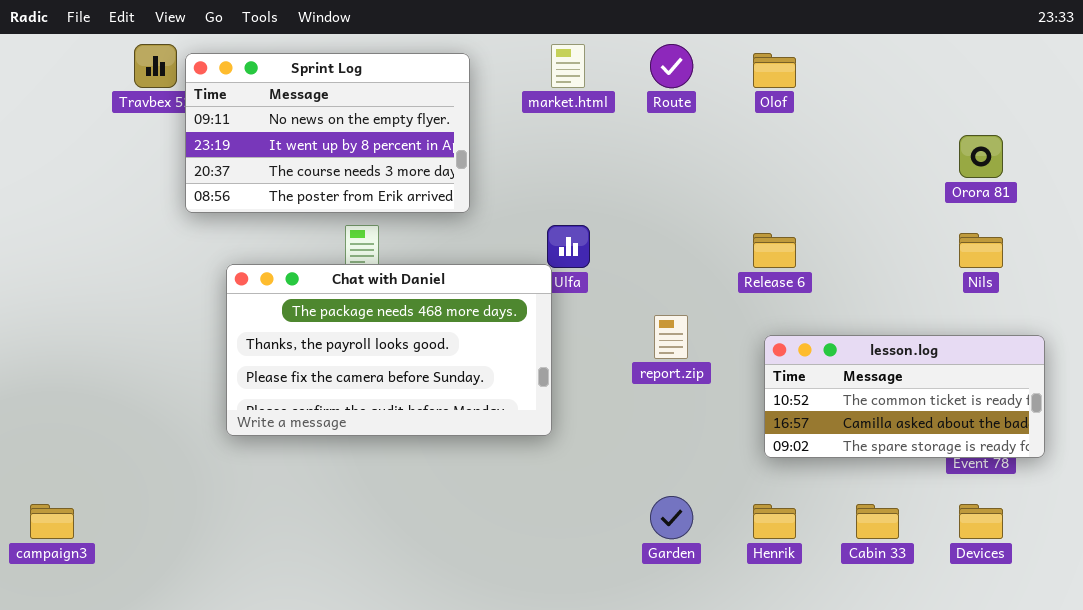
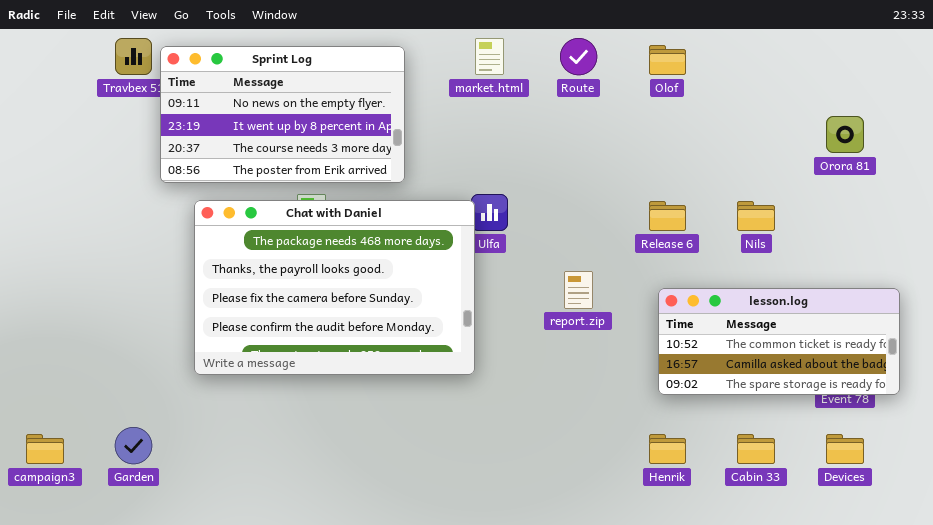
Nils: [959,233,1003,268] -> [737,201,775,231], moved
Chat with Daniel: [226,264,552,436] -> [194,200,475,375], resized
Garden: [650,496,693,539] -> [115,427,152,464], moved

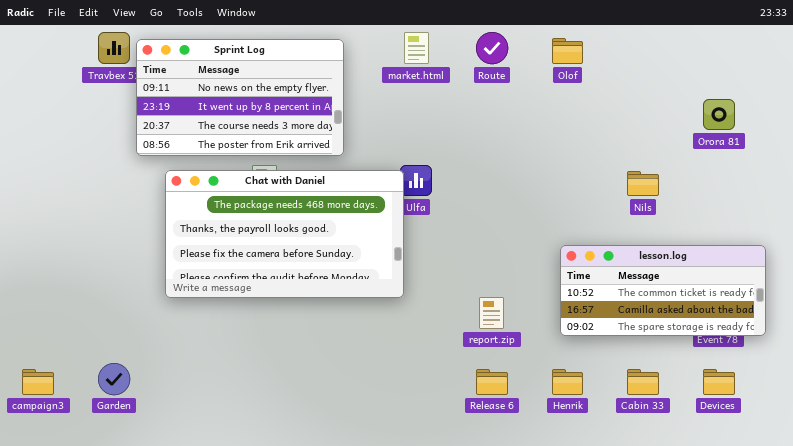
Chat with Daniel: [194,200,475,375] -> [165,170,404,298], resized
Release 6: [649,201,686,231] -> [476,369,508,395], moved
report.zip: [564,271,593,309] -> [479,297,504,329], moved

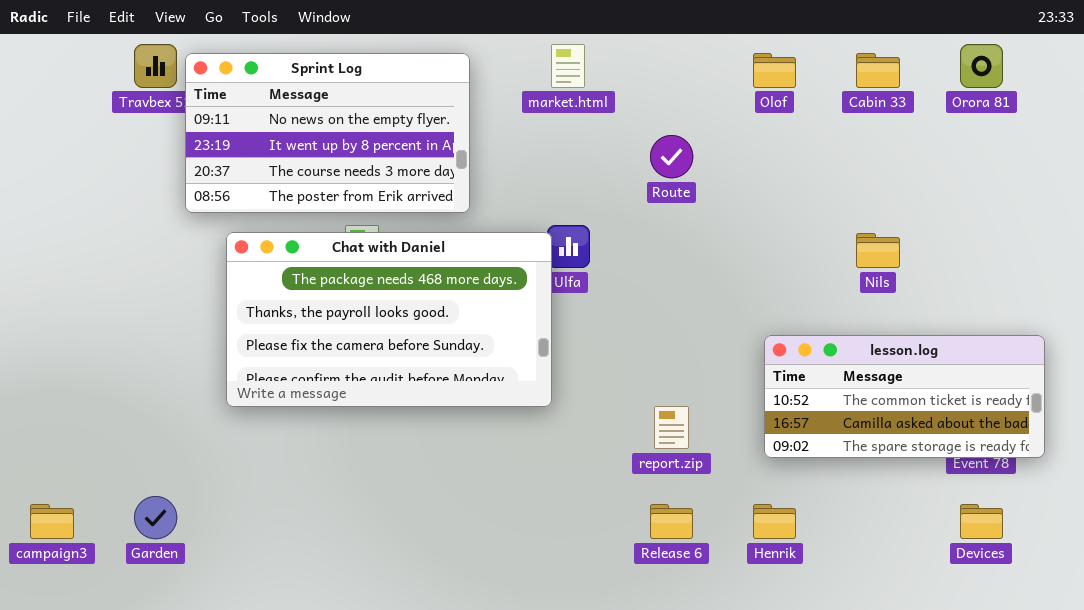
Route: [476,32,508,64] -> [650,135,693,178], moved
Orora 81: [703,99,735,130] -> [960,44,1003,88], moved
Cabin 33: [627,369,659,395] -> [856,53,900,88], moved

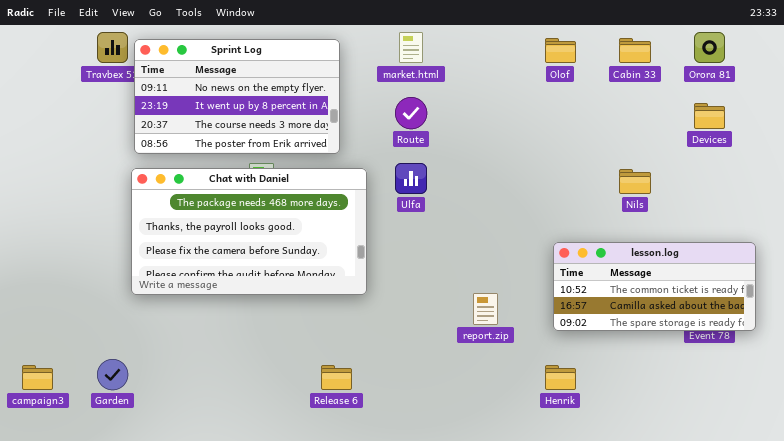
Route: [650,135,693,178] -> [395,97,427,129], moved
Chat with Daniel: [226,232,552,407] -> [131,168,367,295], moved
Release 6: [650,504,693,539] -> [321,365,352,390], moved
Devices: [960,504,1003,539] -> [694,103,725,129], moved

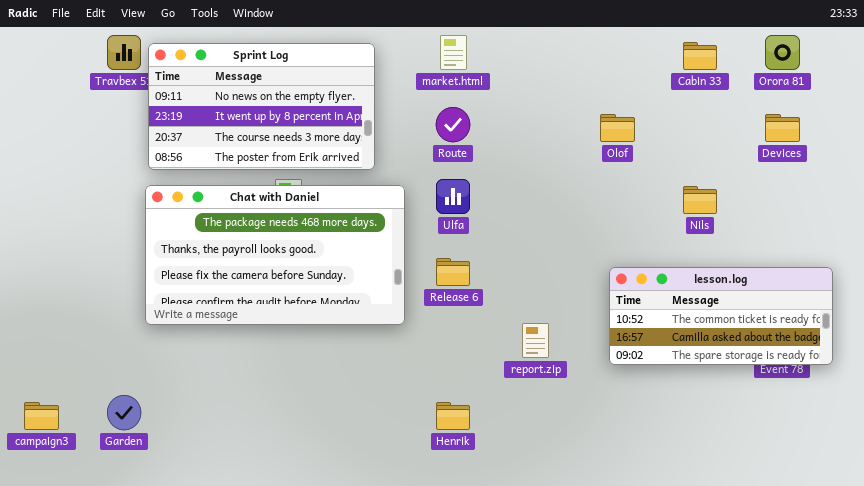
Olof: [545,38,576,63] -> [600,114,635,142], moved
Release 6: [321,365,352,390] -> [436,258,470,286], moved
Henrik: [545,365,576,390] -> [436,402,470,430], moved

